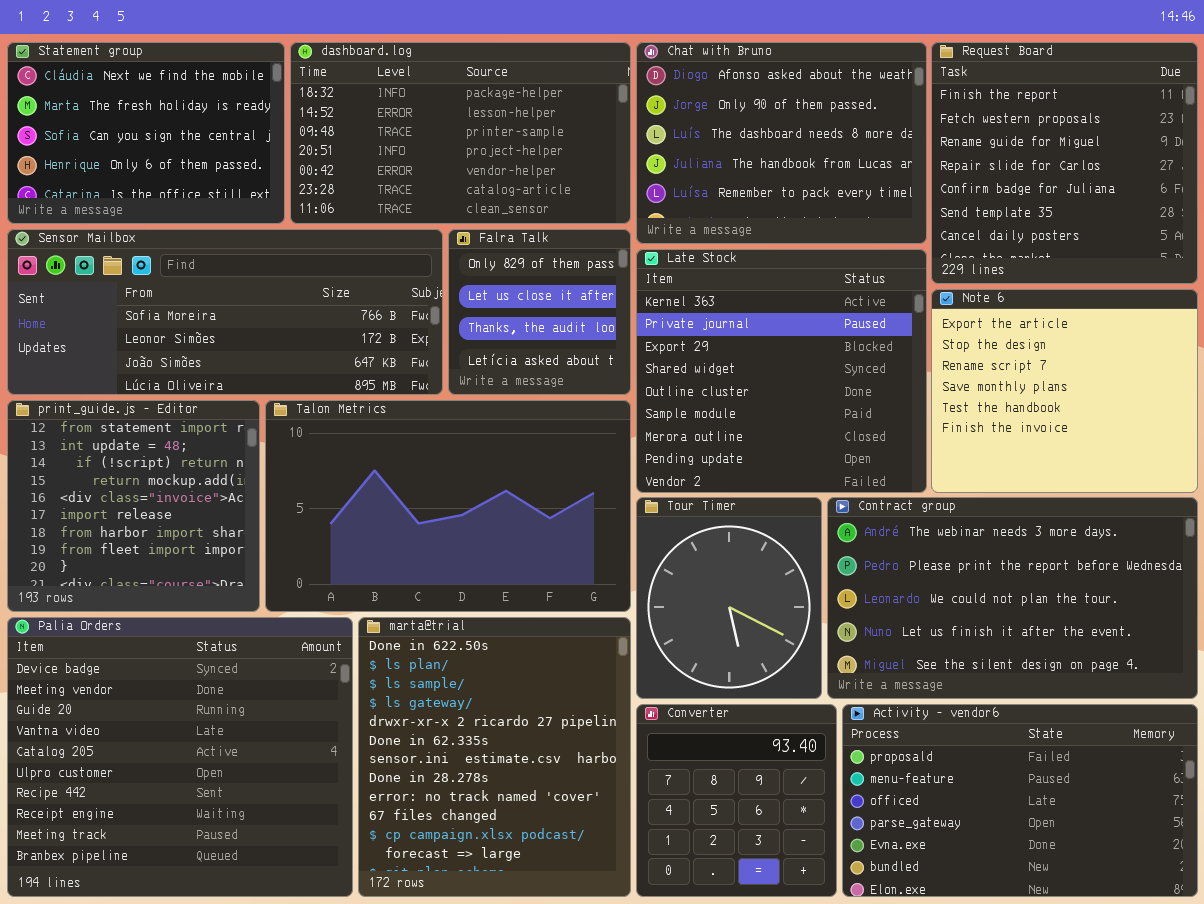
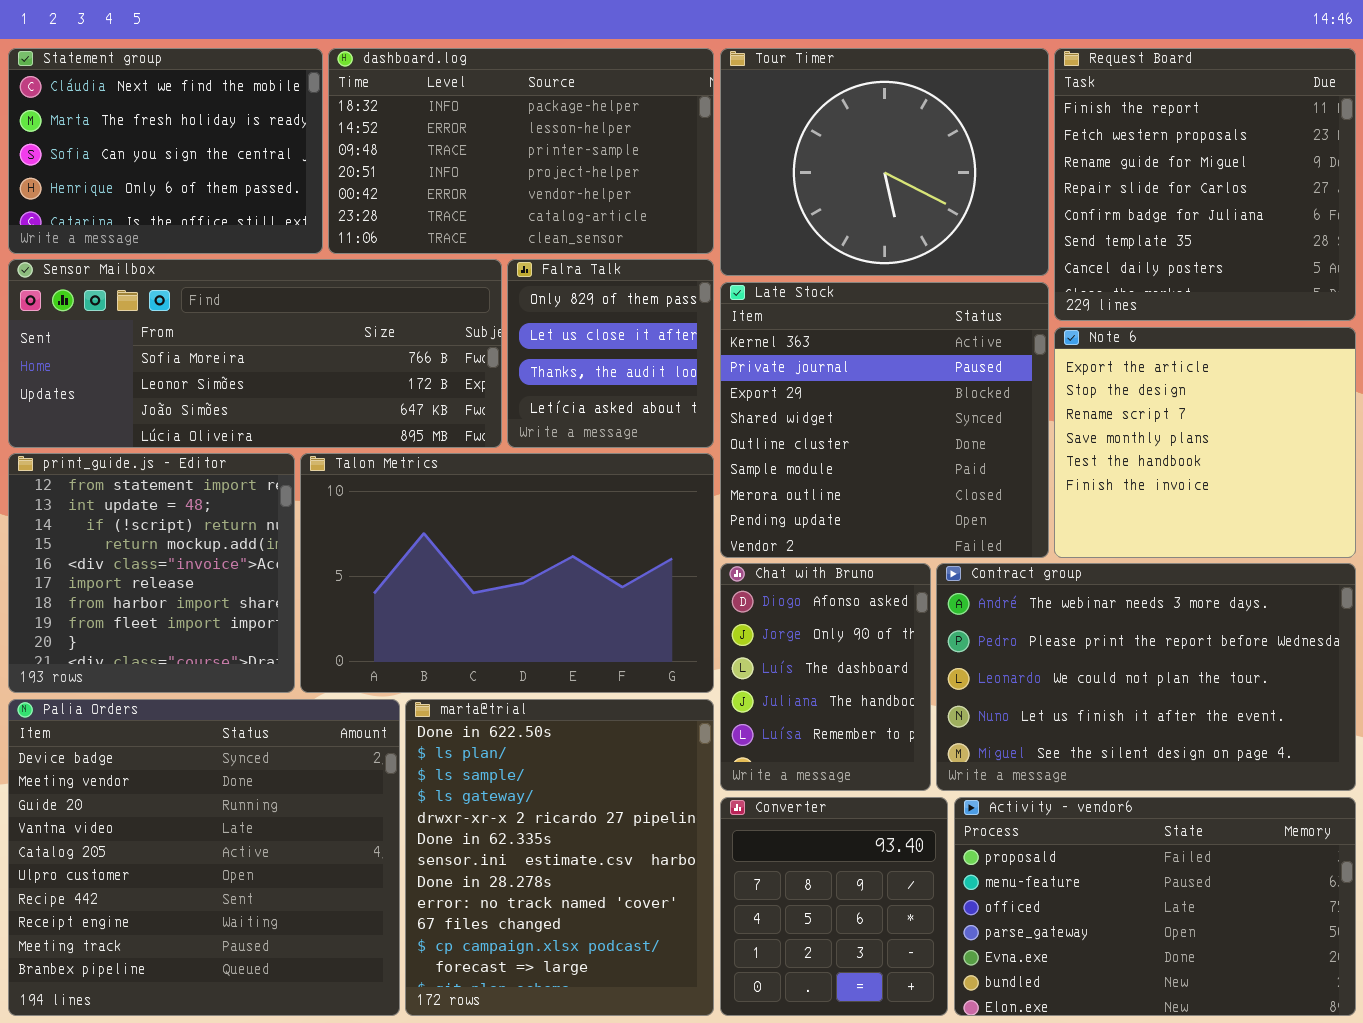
Chat with Bruno: [636,42,927,244] -> [720,563,931,791], moved, resized
Tour Timer: [636,497,822,699] -> [720,48,1049,276], moved, resized

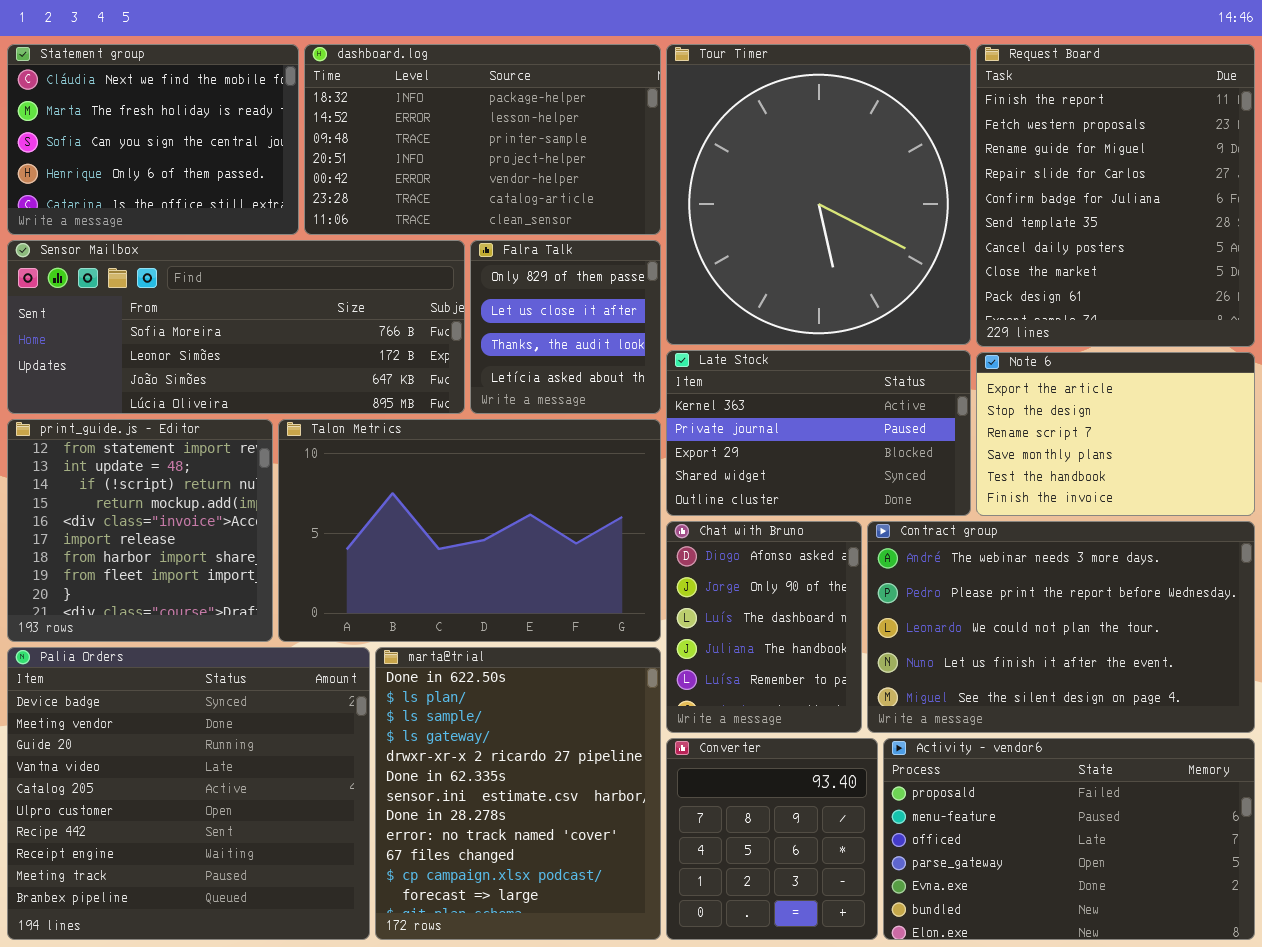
Tour Timer: [720,48,1049,276] -> [666,44,971,345], resized
Request Board: [1054,48,1356,321] -> [976,44,1255,347], resized
Late Stock: [720,282,1049,558] -> [666,350,971,516], resized
Note 6: [1054,327,1356,558] -> [976,352,1255,516], resized

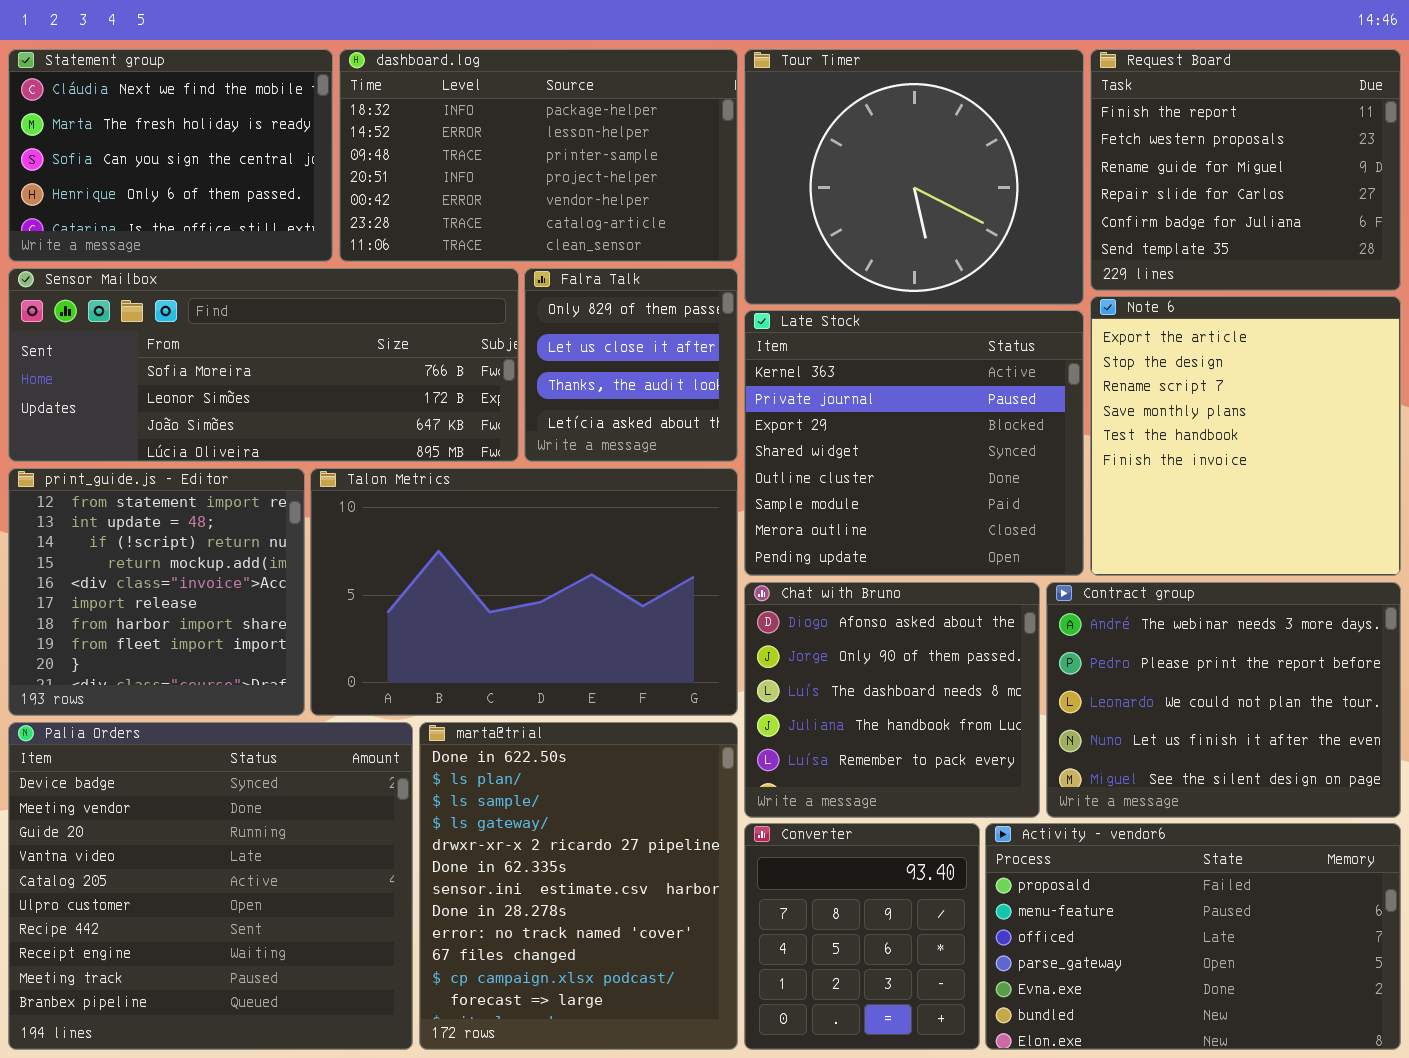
Tour Timer: [666,44,971,345] -> [744,49,1084,305], resized
Request Board: [976,44,1255,347] -> [1090,49,1401,291], resized
Late Stock: [666,350,971,516] -> [744,310,1084,576], resized
Note 6: [976,352,1255,516] -> [1090,296,1401,576], resized
Chat with Bruno: [666,521,862,733] -> [744,582,1040,818], resized
Contract group: [867,521,1255,733] -> [1046,582,1401,818], resized

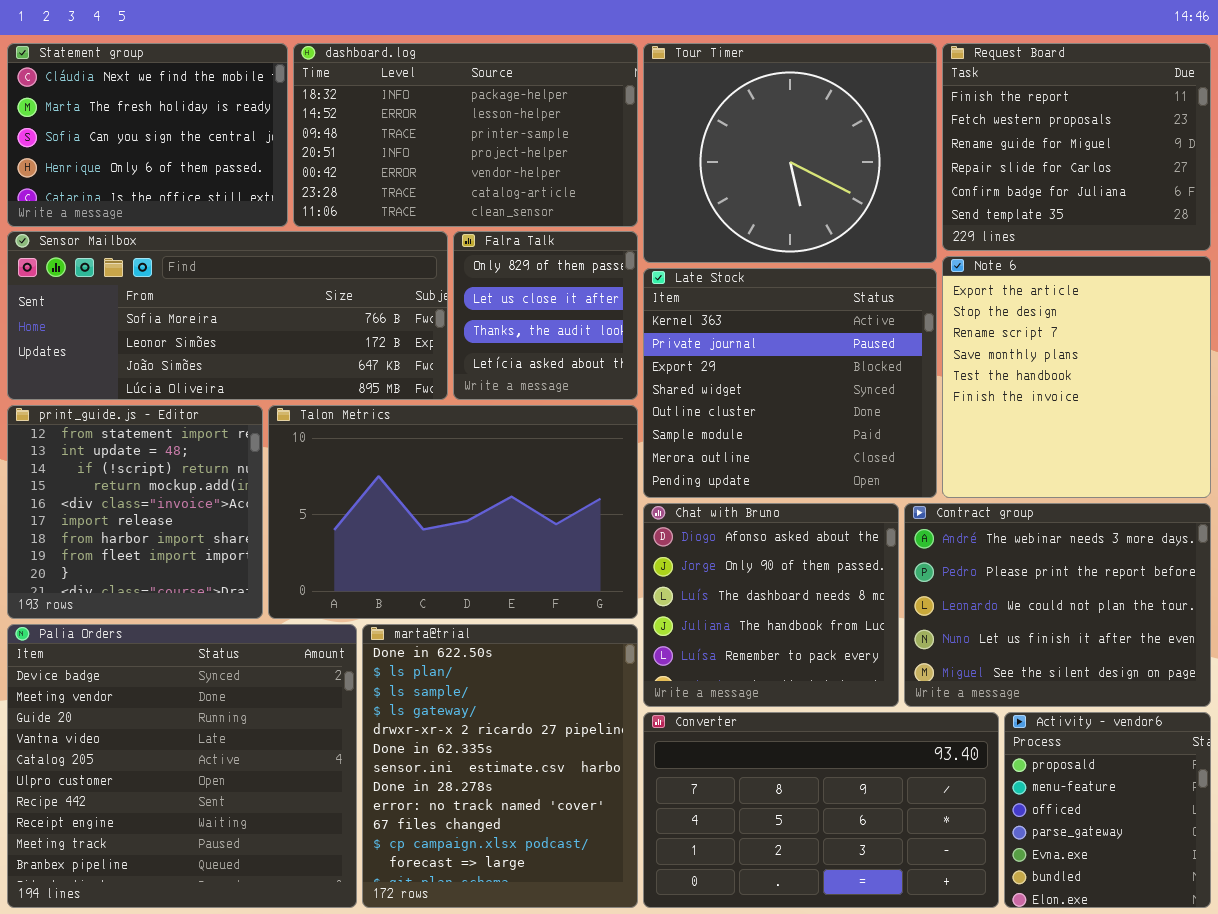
Converter: [744,823,980,1050] -> [643,712,999,908], resized
Activity - vendor6: [985,823,1401,1050] -> [1004,712,1211,908], resized

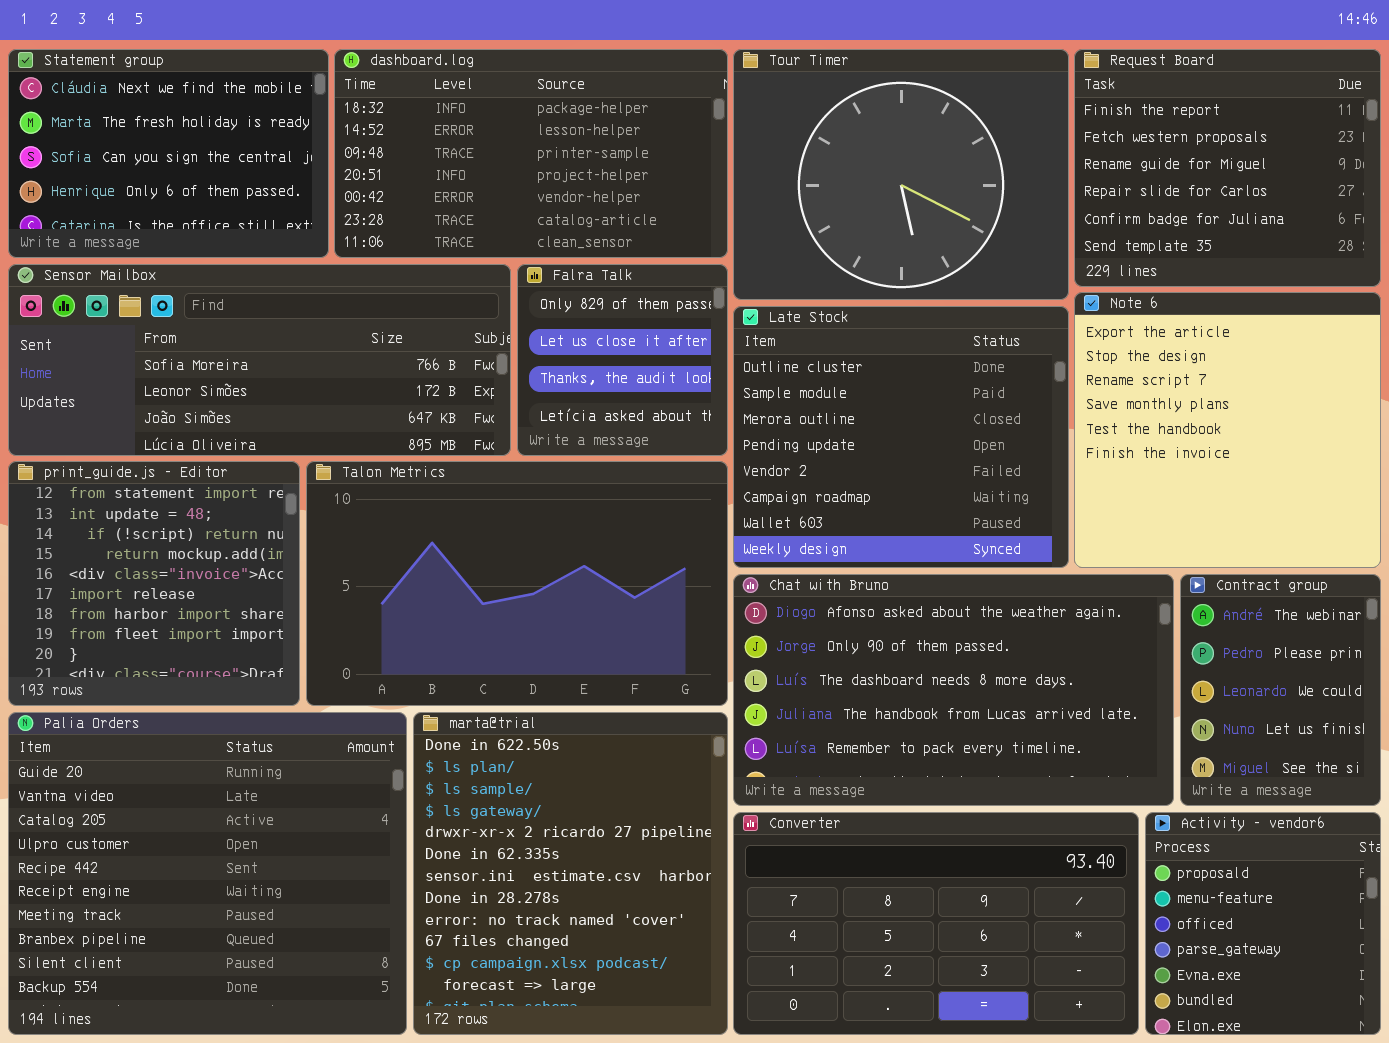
Late Stock: [643,268,937,498] -> [733,306,1069,568], scrolled down 4 rows
Chat with Bruno: [643,503,899,707] -> [733,574,1174,806], resized
Contract group: [904,503,1211,707] -> [1180,574,1381,806], resized
Palia Orders: [7,624,357,908] -> [8,712,407,1035], scrolled down 2 rows

